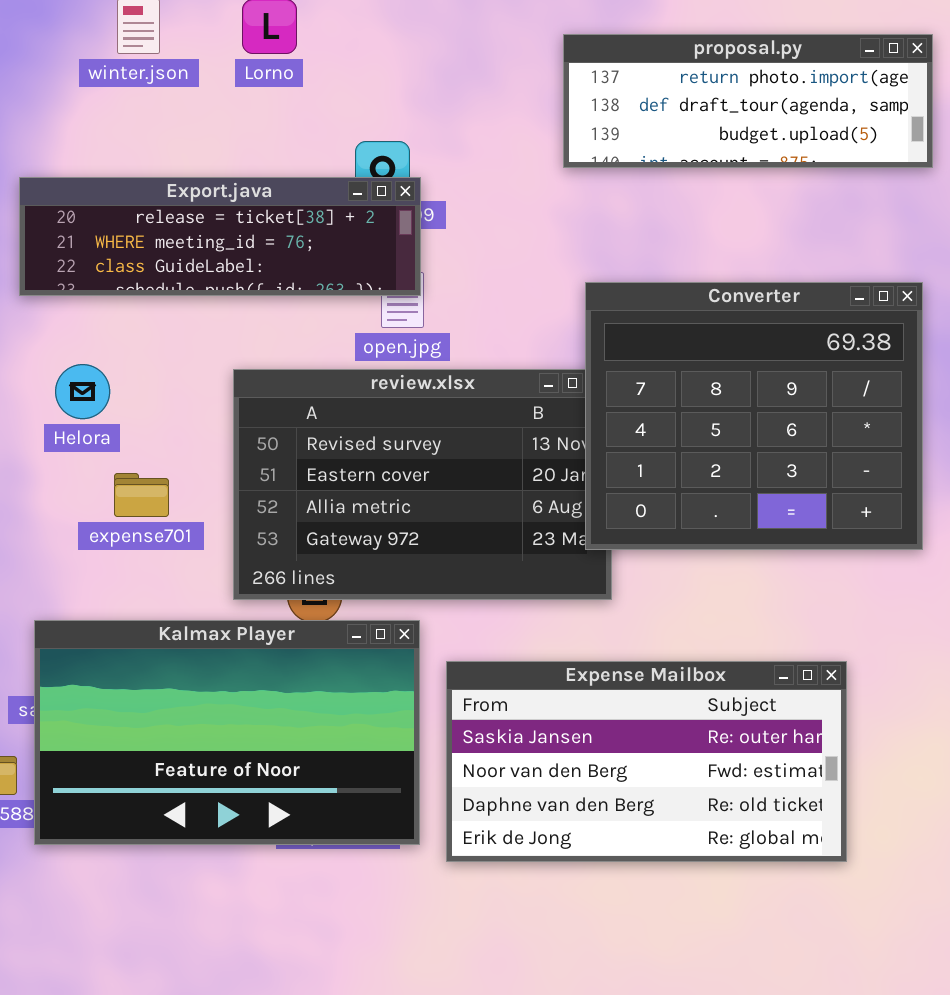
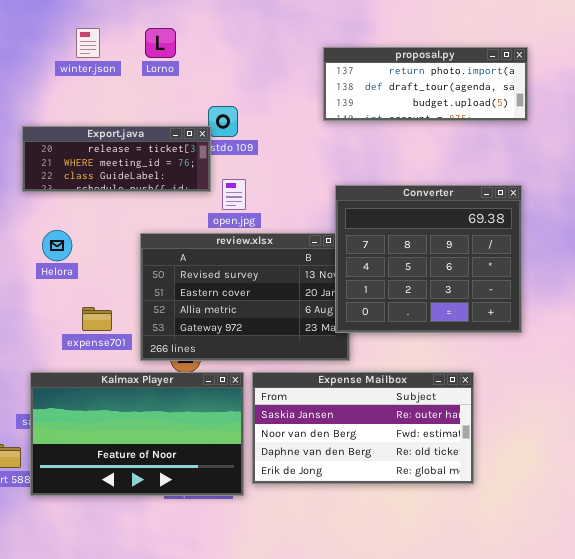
Export.java: [19,177,421,296] -> [22,126,211,192], resized
expense701: [114,473,169,517] -> [82,307,112,331], moved
Expense Mailbox: [446,661,847,862] -> [252,372,474,484], moved

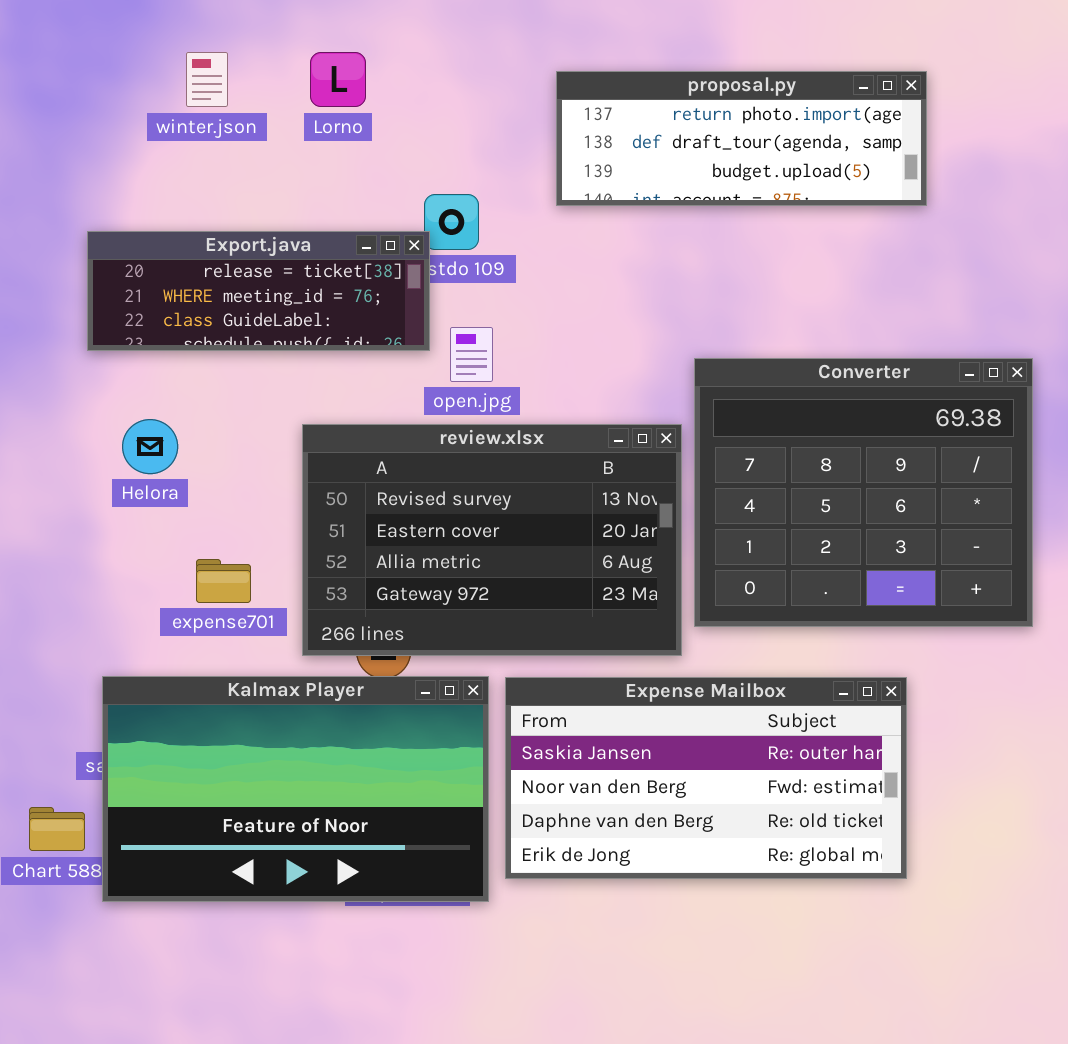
proposal.py: [323,47,528,121] -> [556,71,927,206], moved
Converter: [335,185,522,333] -> [694,358,1033,627], moved

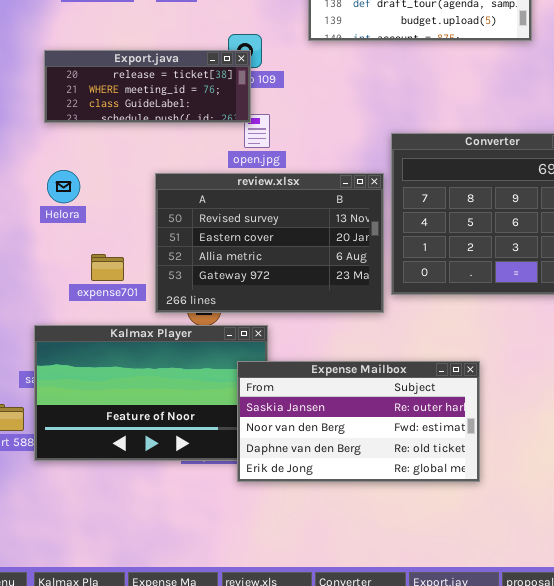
Export.java: [87,231,430,351] -> [44,50,251,123], moved
Expense Mailbox: [505,677,907,879] -> [237,361,480,482], moved

